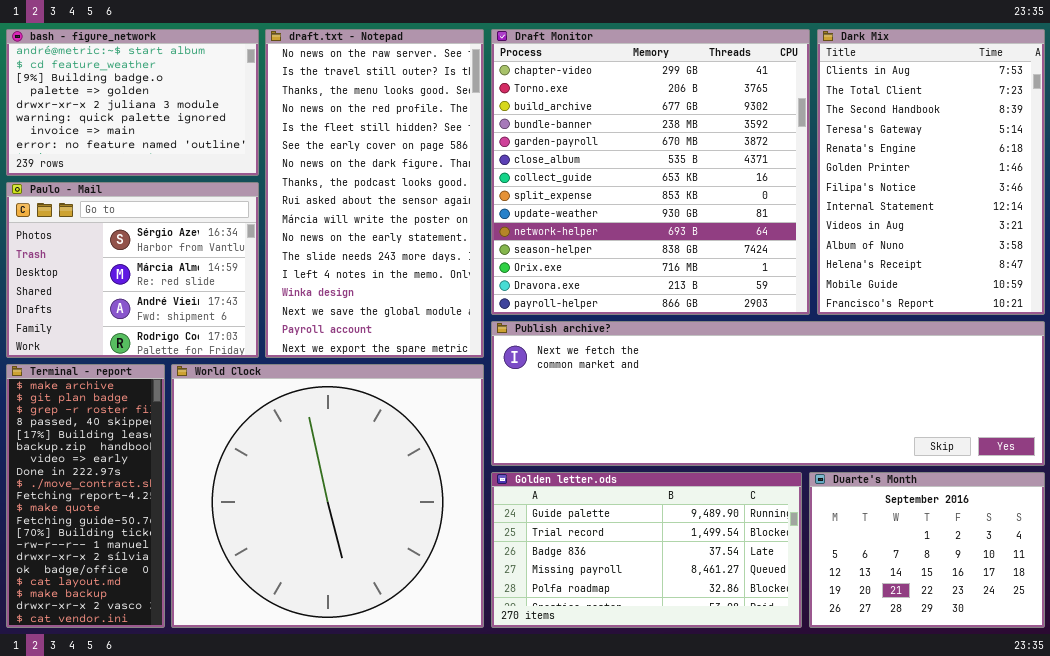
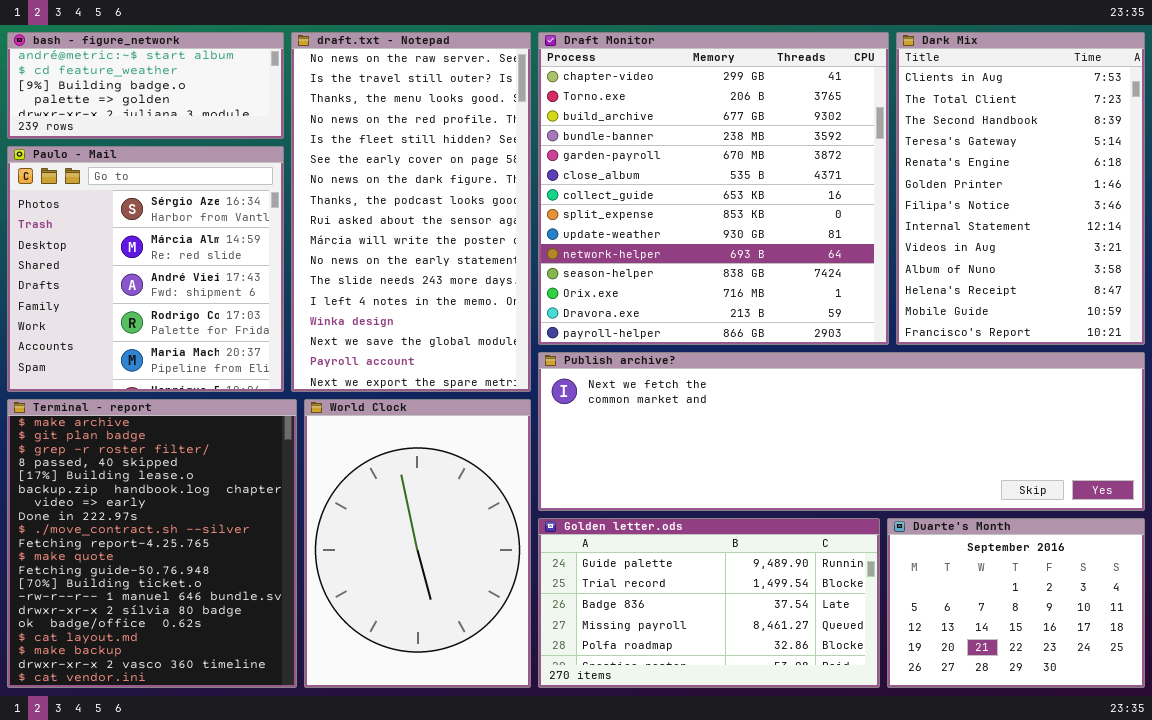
bash - figure_network: [6,29,259,176] -> [7,32,284,139], resized
Paulo - Mail: [6,182,259,358] -> [7,146,284,392], resized
Terminal - report: [6,364,165,628] -> [7,399,297,688], resized
World Clock: [171,364,484,628] -> [304,399,531,688], resized

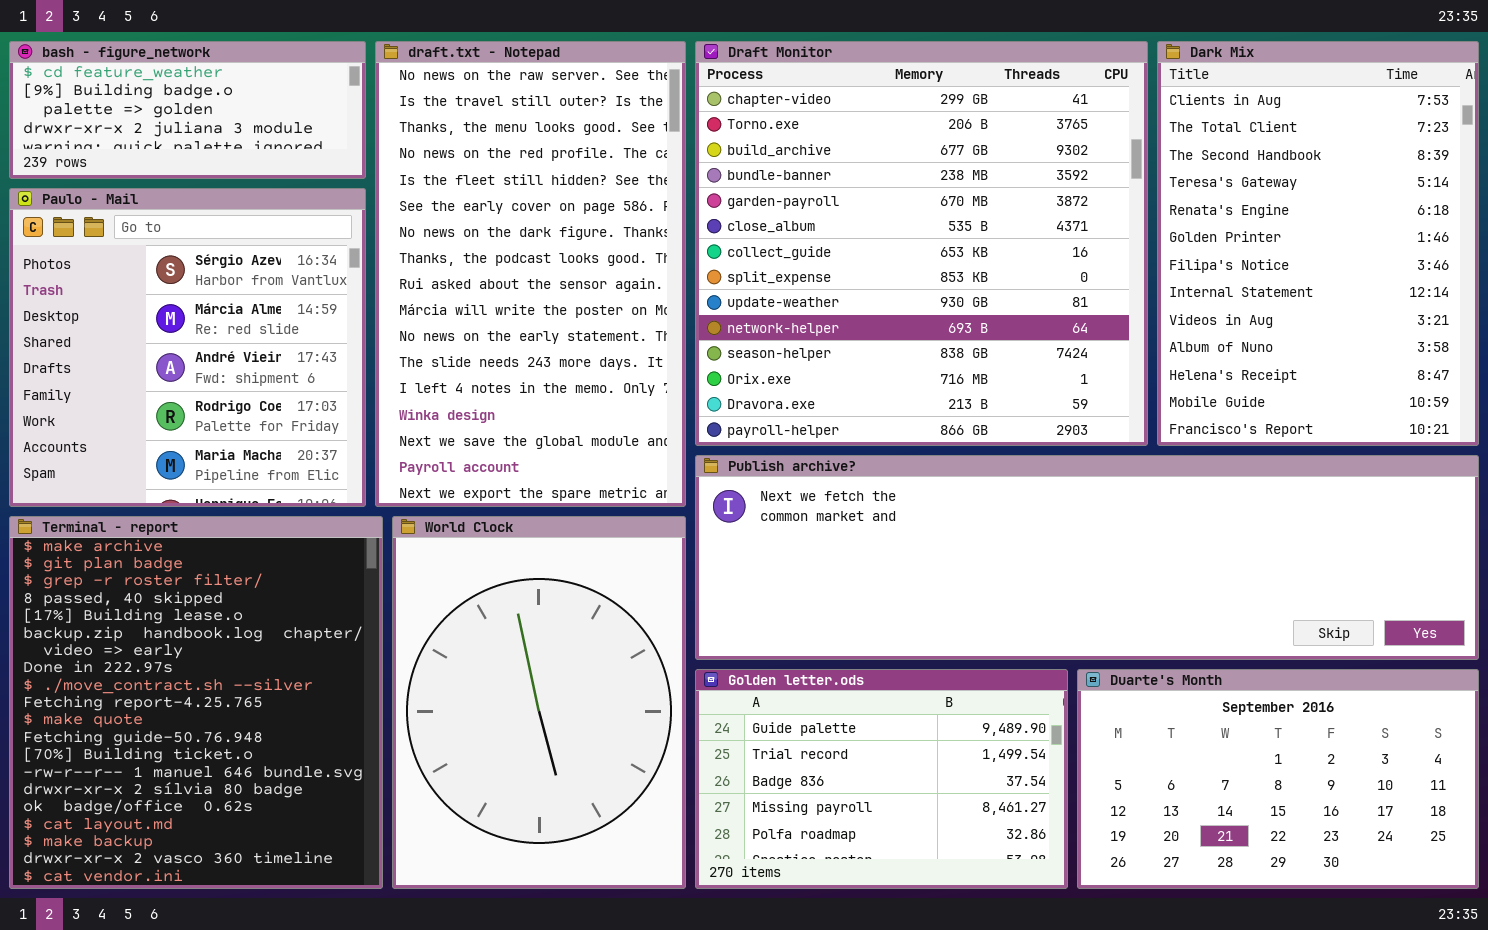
bash - figure_network: [7,32,284,139] -> [9,41,366,179], scrolled down 1 row
Golden letter.ods: [538,518,880,688] -> [695,669,1068,889], resized
Duarte's Month: [887,518,1145,688] -> [1077,669,1479,889], resized

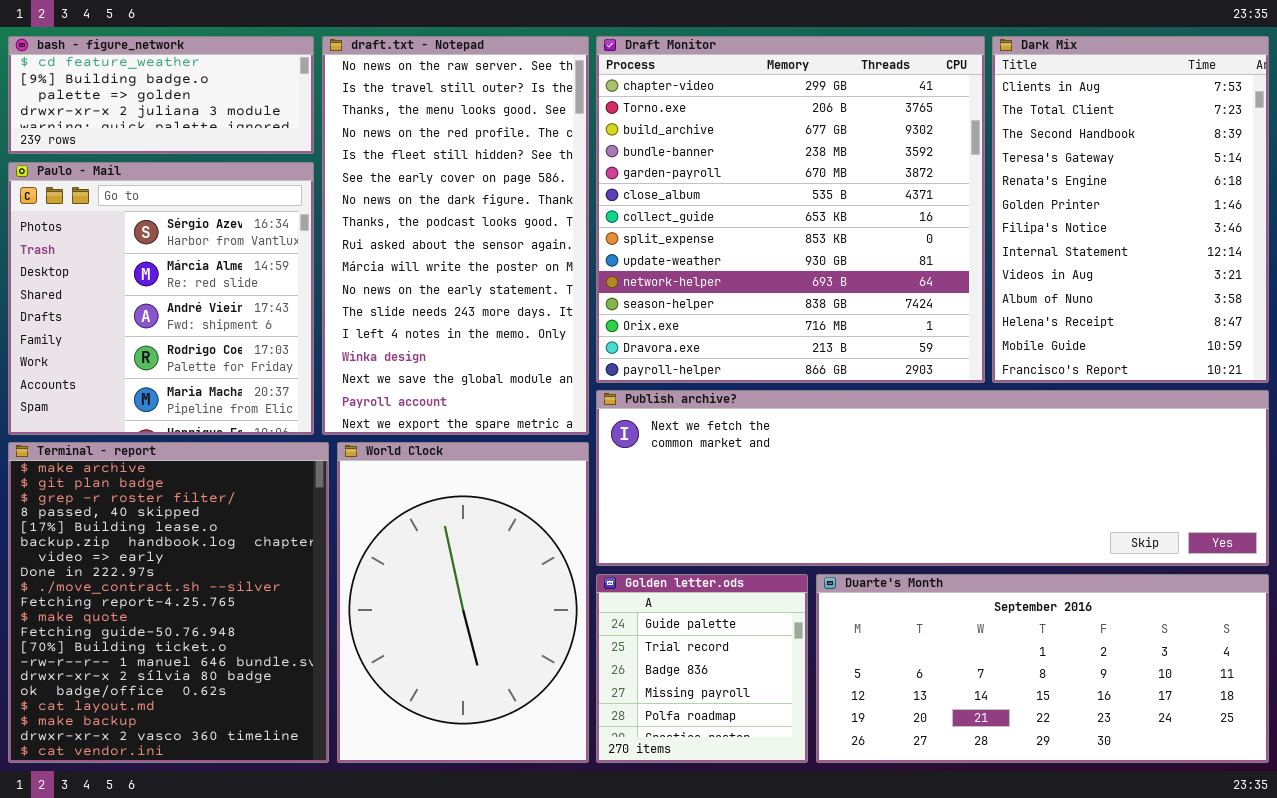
Golden letter.ods: [695,669,1068,889] -> [596,574,808,763], resized
Duarte's Month: [1077,669,1479,889] -> [816,574,1269,763], resized

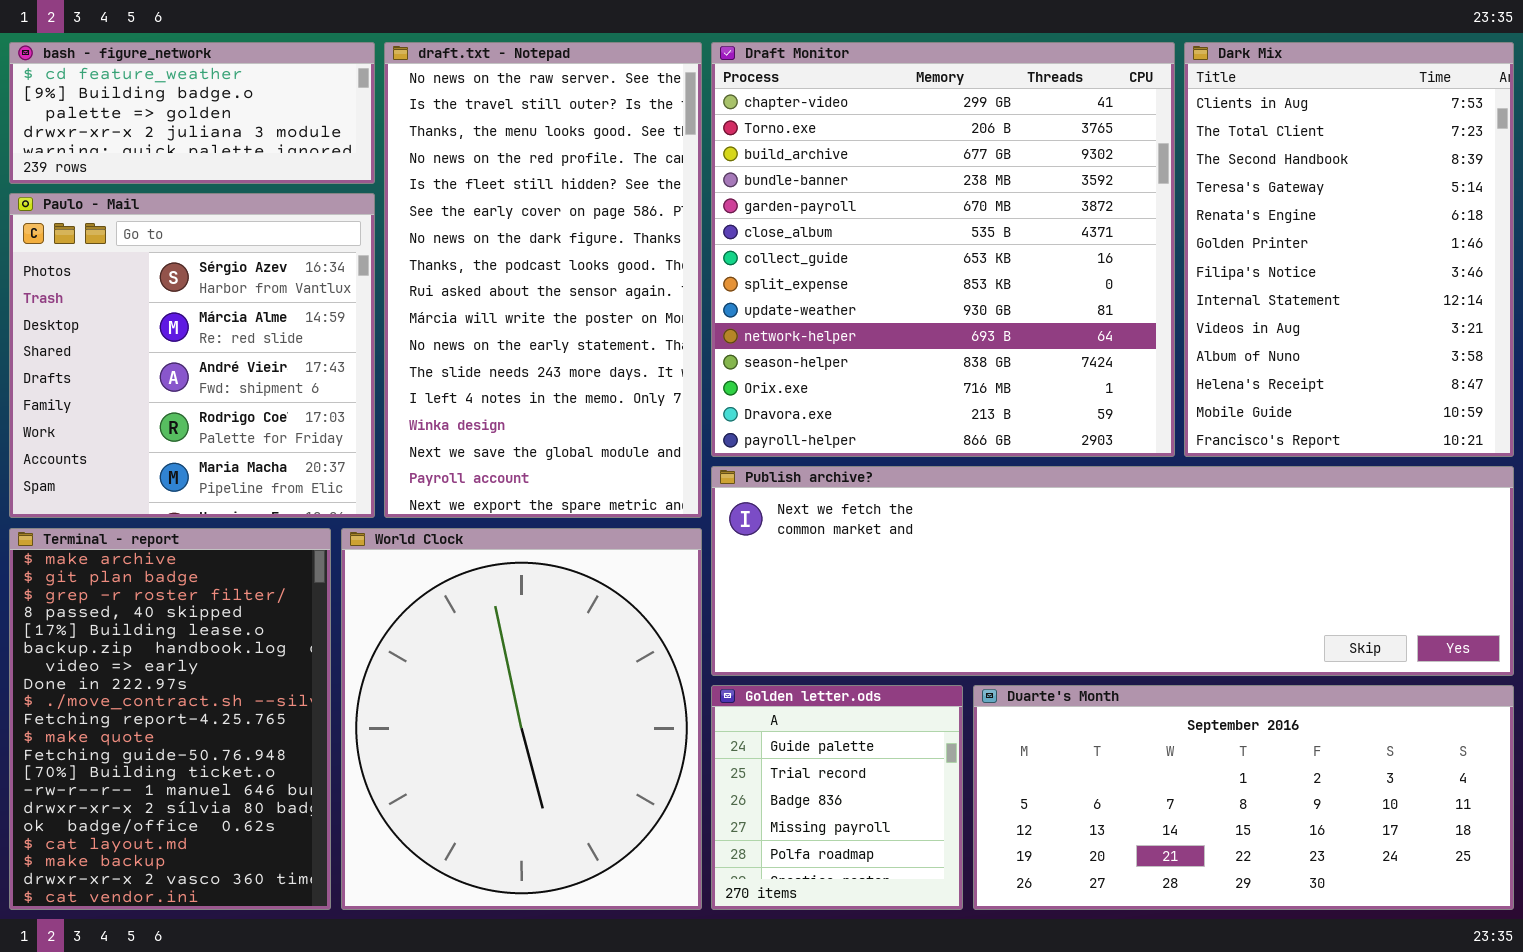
Terminal - report: [8,442,329,763] -> [9,528,331,910], resized
World Clock: [337,442,589,763] -> [341,528,702,910], resized

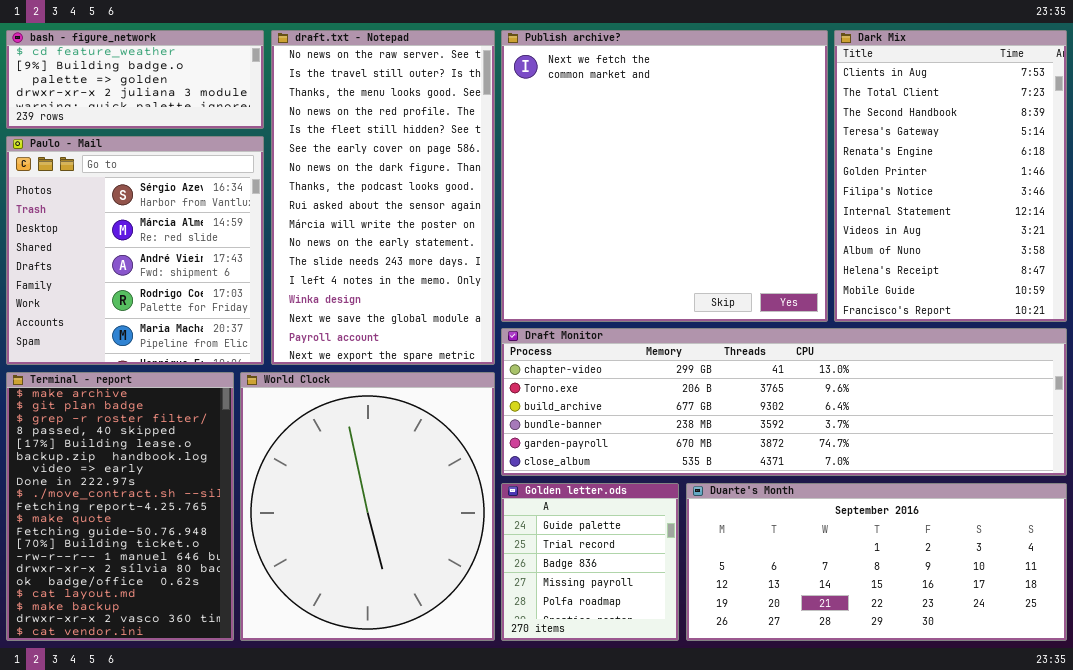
Draft Monitor: [711,42,1175,457] -> [501,328,1067,476], moved, resized
Publish archive?: [711,466,1514,676] -> [501,30,828,322], moved, resized

